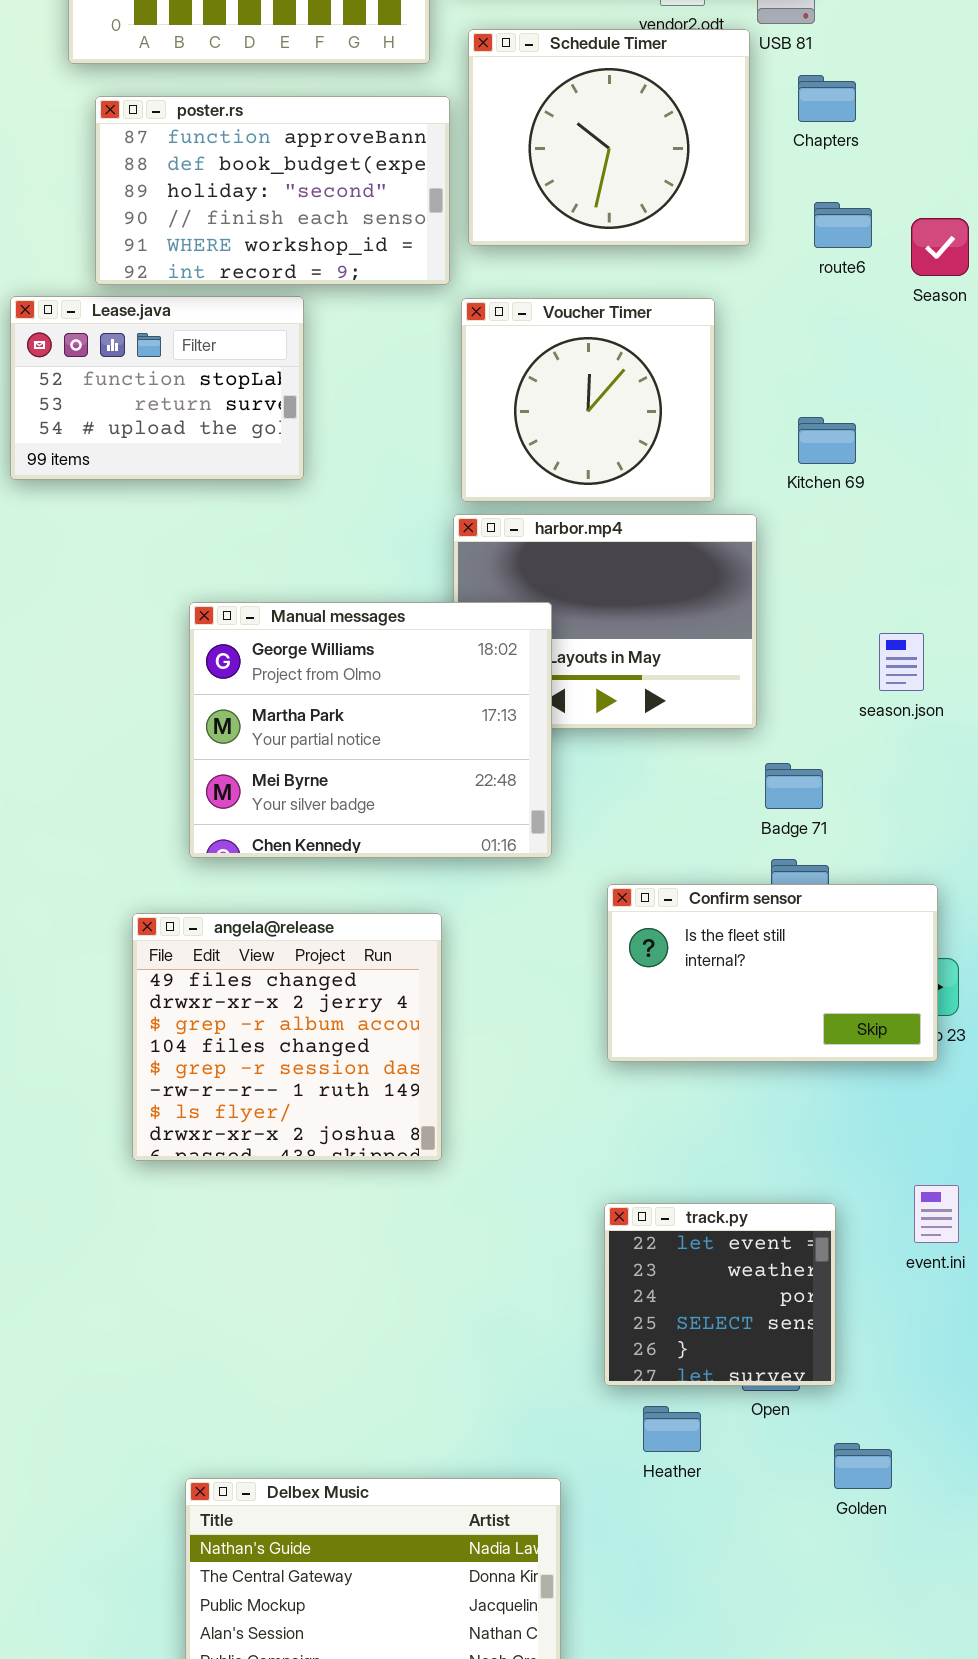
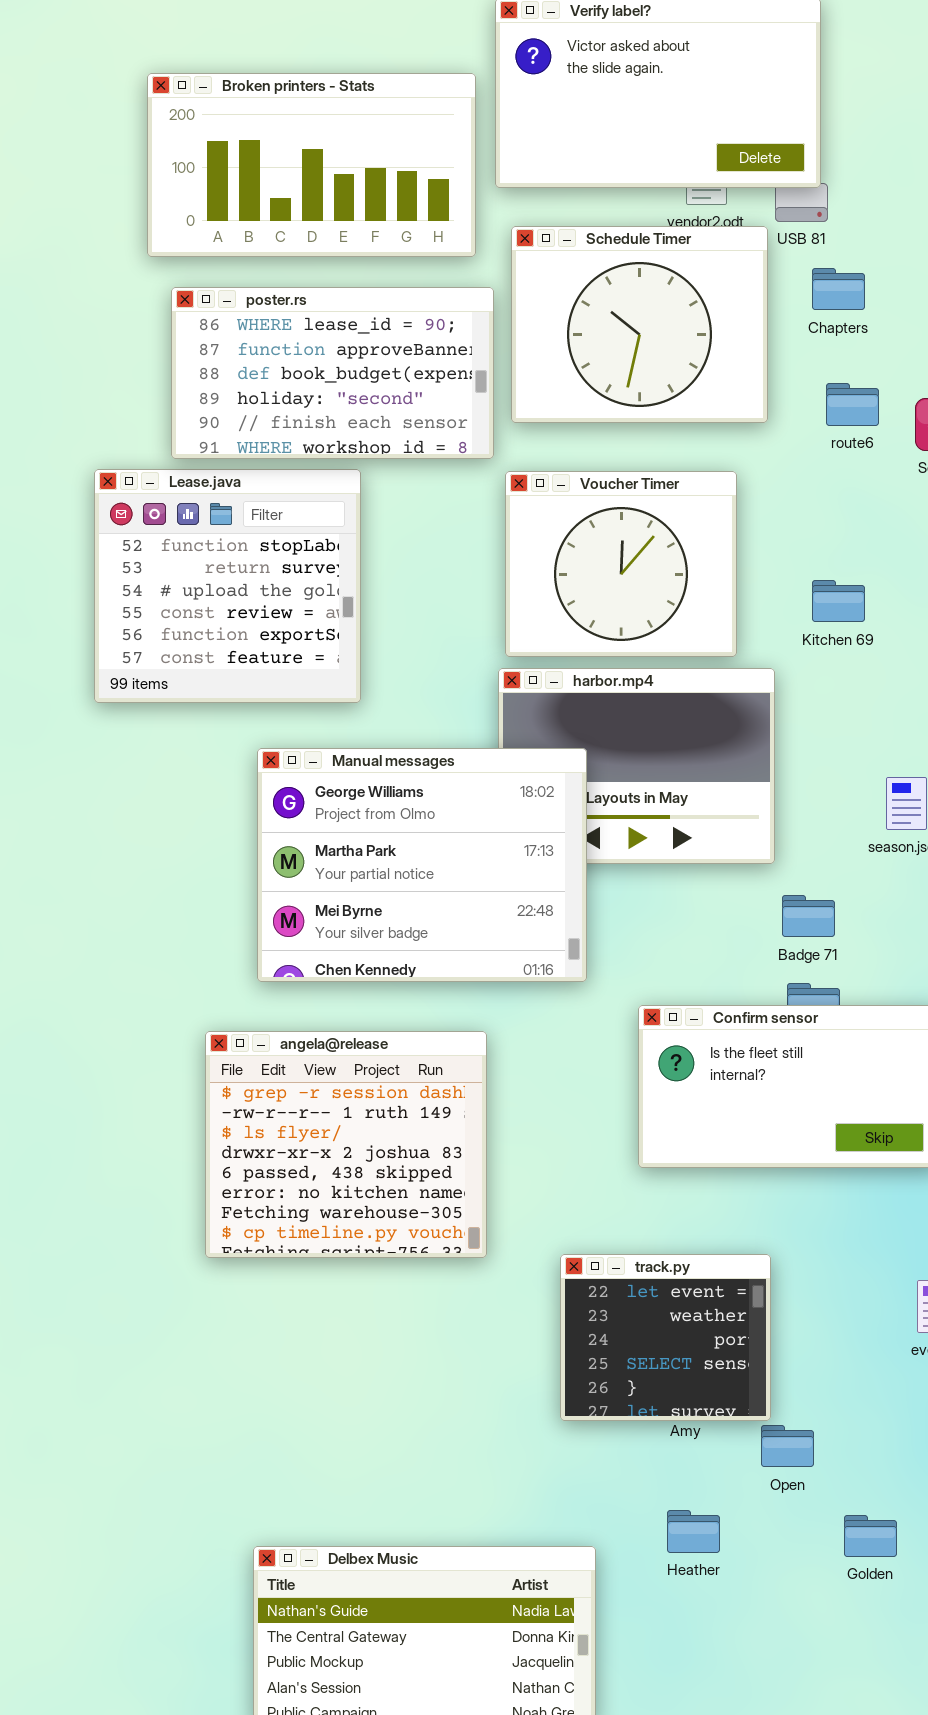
poster.rs: [95,96,450,285] -> [171,287,494,459], scrolled up 1 row
Lease.java: [10,296,304,480] -> [94,469,361,703], resized
angela@release: [132,913,442,1161] -> [205,1031,487,1258], scrolled down 4 rows
track.py: [604,1203,836,1386] -> [560,1254,771,1421], moved
Heather: [643,1406,701,1452] -> [667,1510,720,1553], moved

